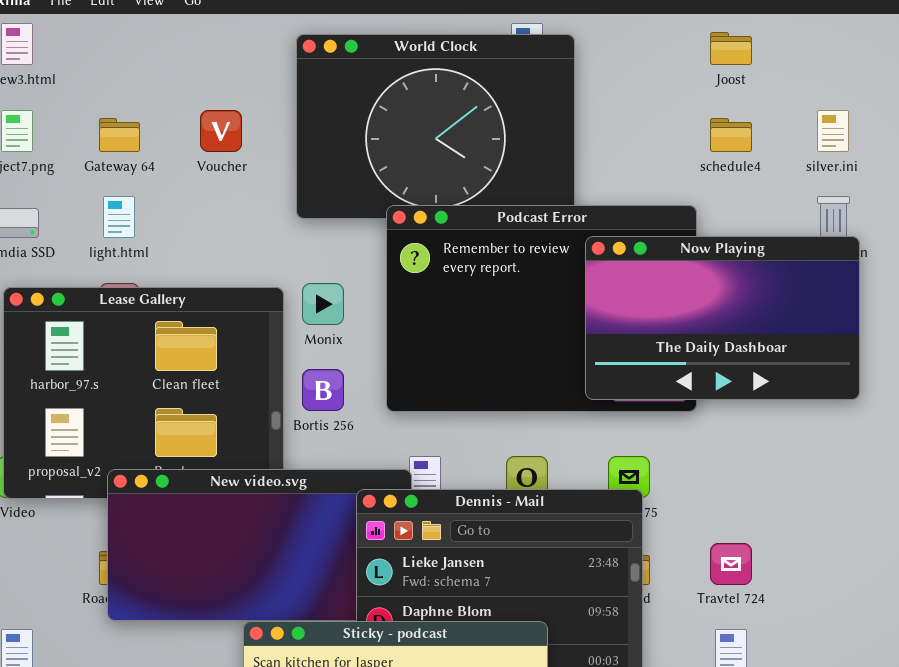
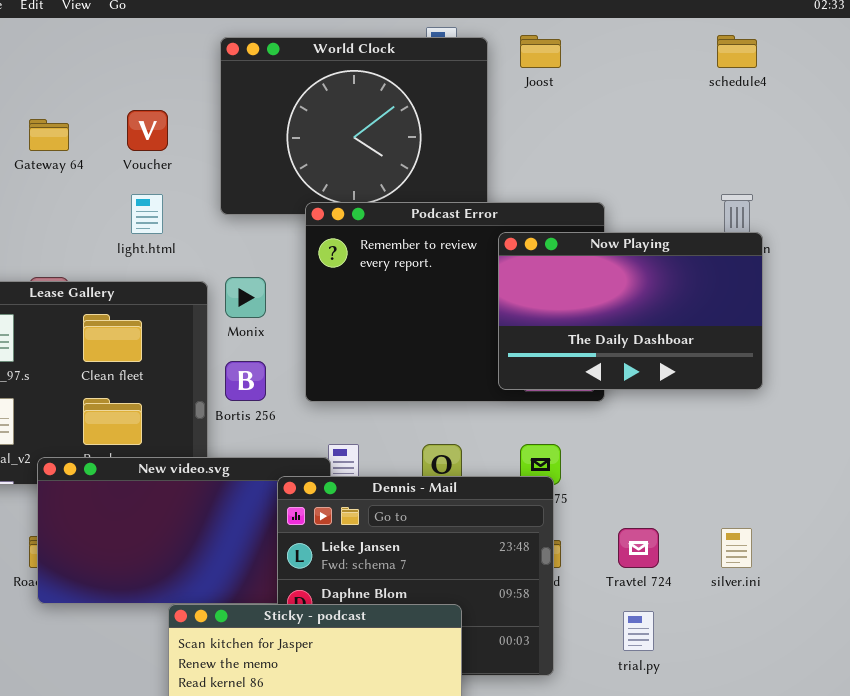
Joost: [710,32,752,65] -> [520,35,561,68], moved
silver.ini: [817,110,849,152] -> [721,528,752,568], moved
schedule4: [710,118,752,152] -> [717,35,757,68], moved
light.html: [103,196,135,238] -> [131,194,163,234], moved

